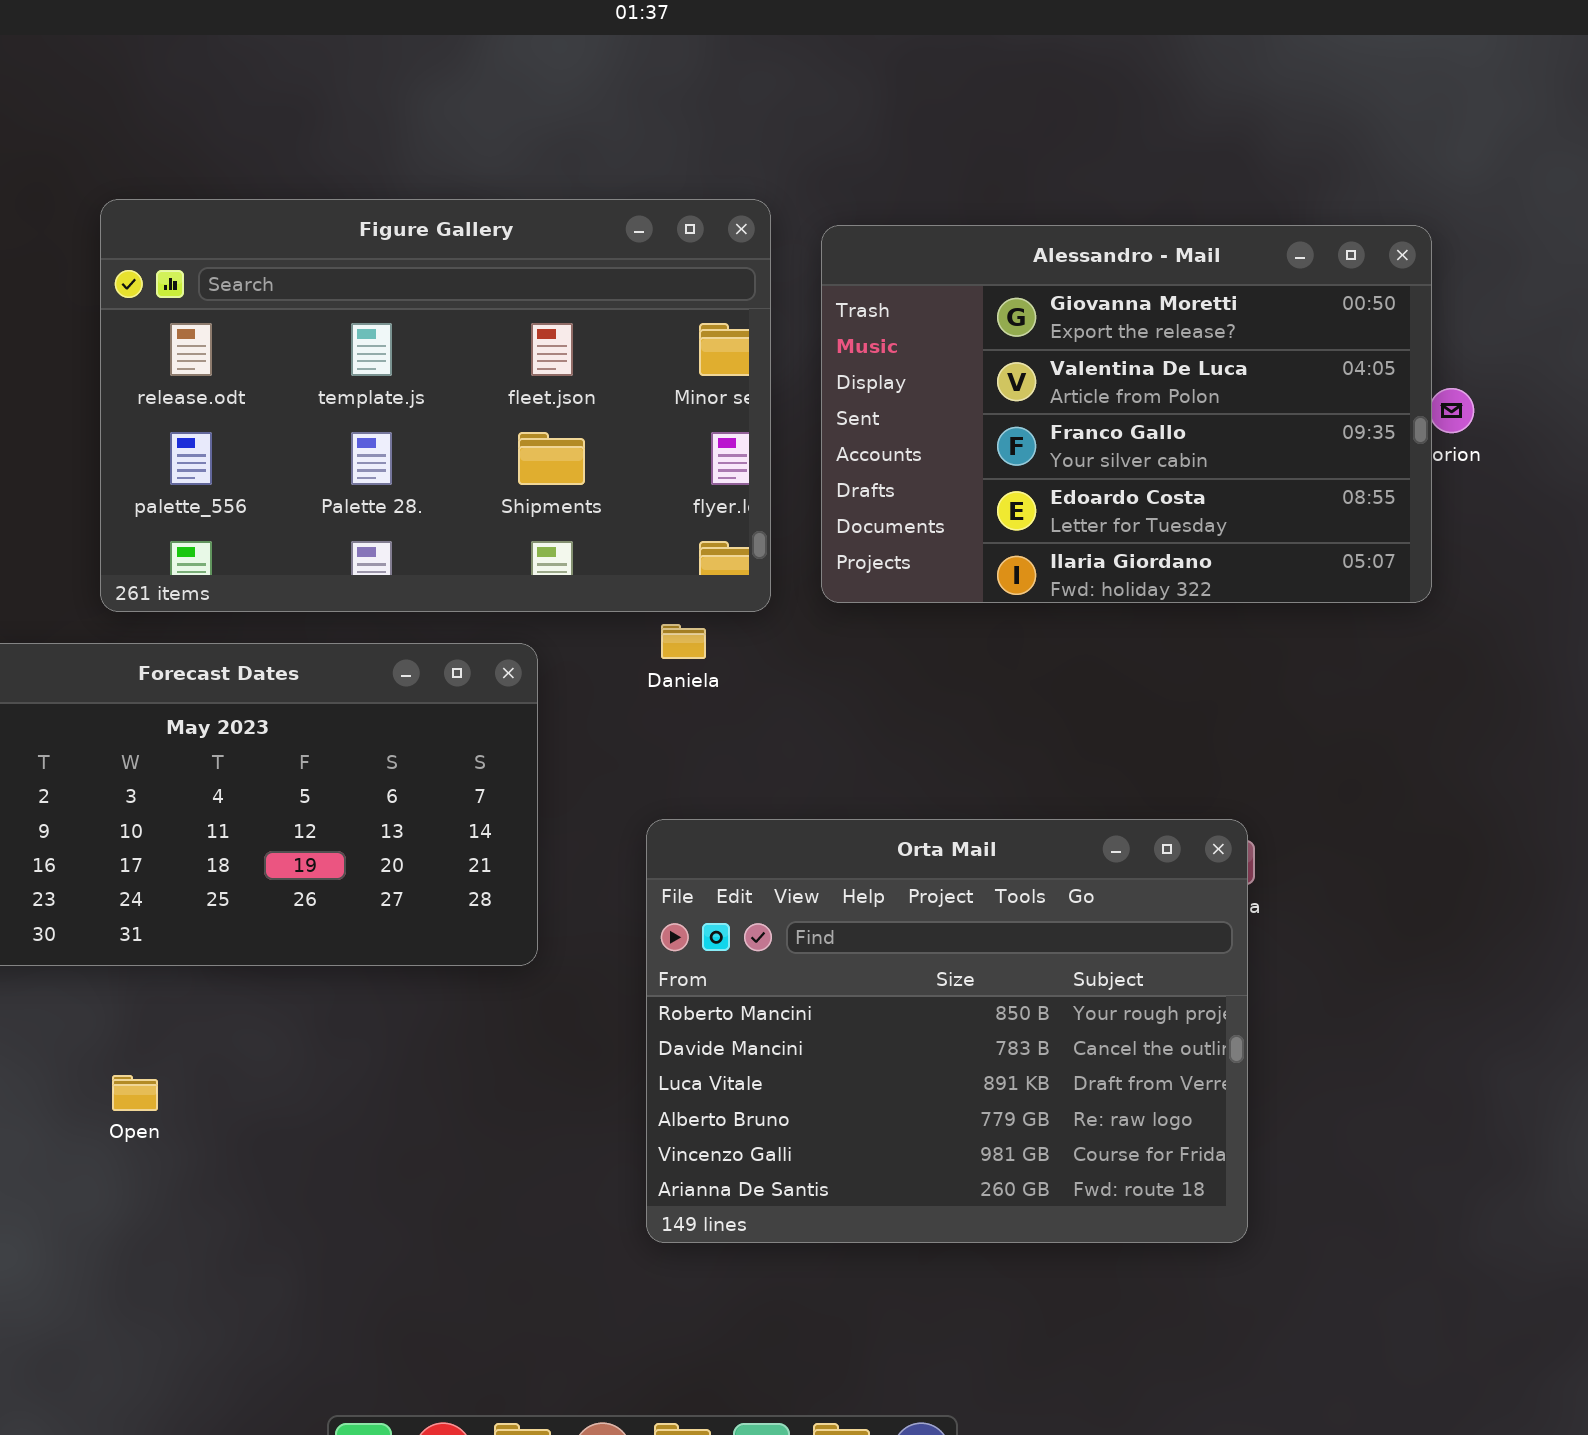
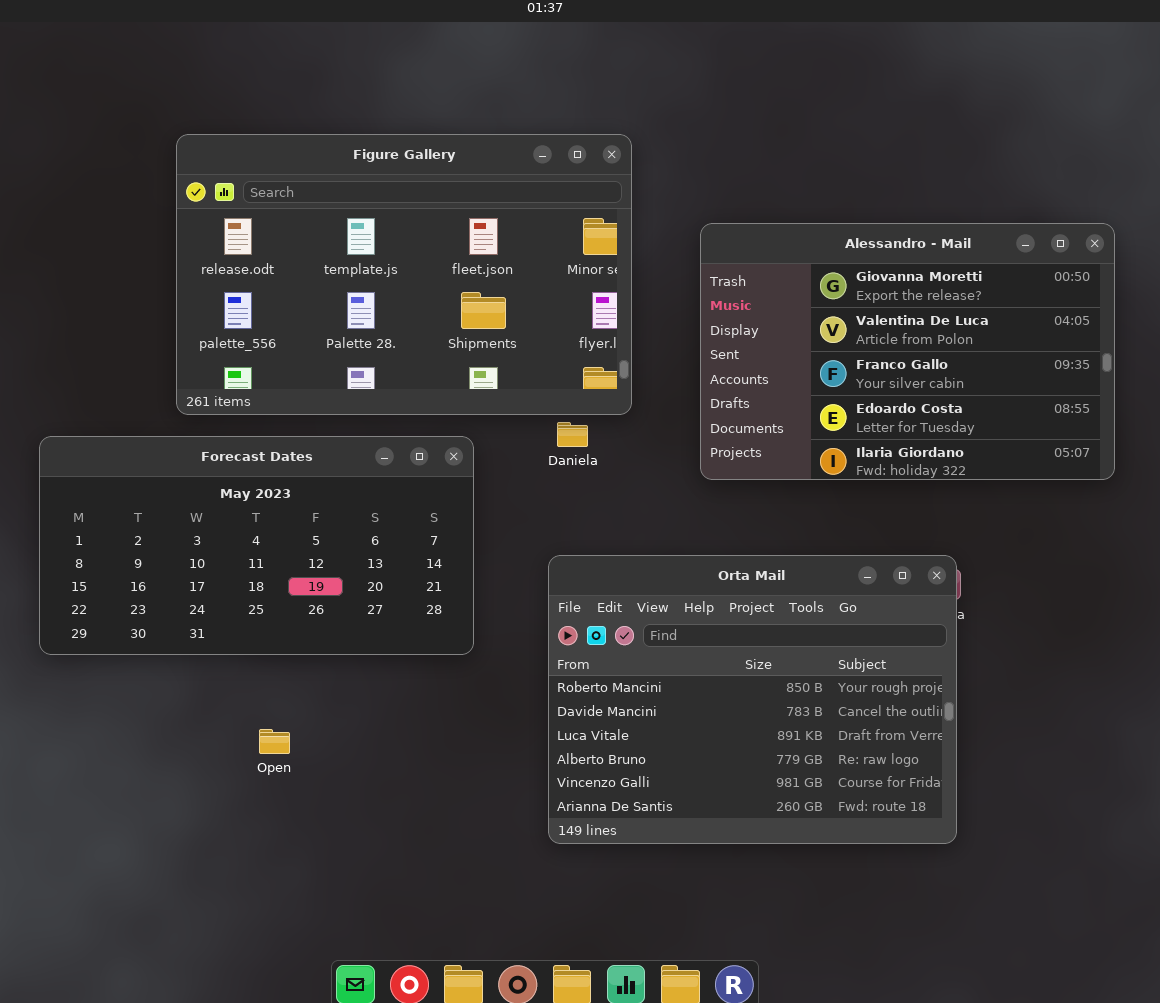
Alessandro - Mail: [821,225,1432,603] -> [700,223,1115,480], moved
Open: [112,1075,158,1111] -> [259,729,290,754], moved

